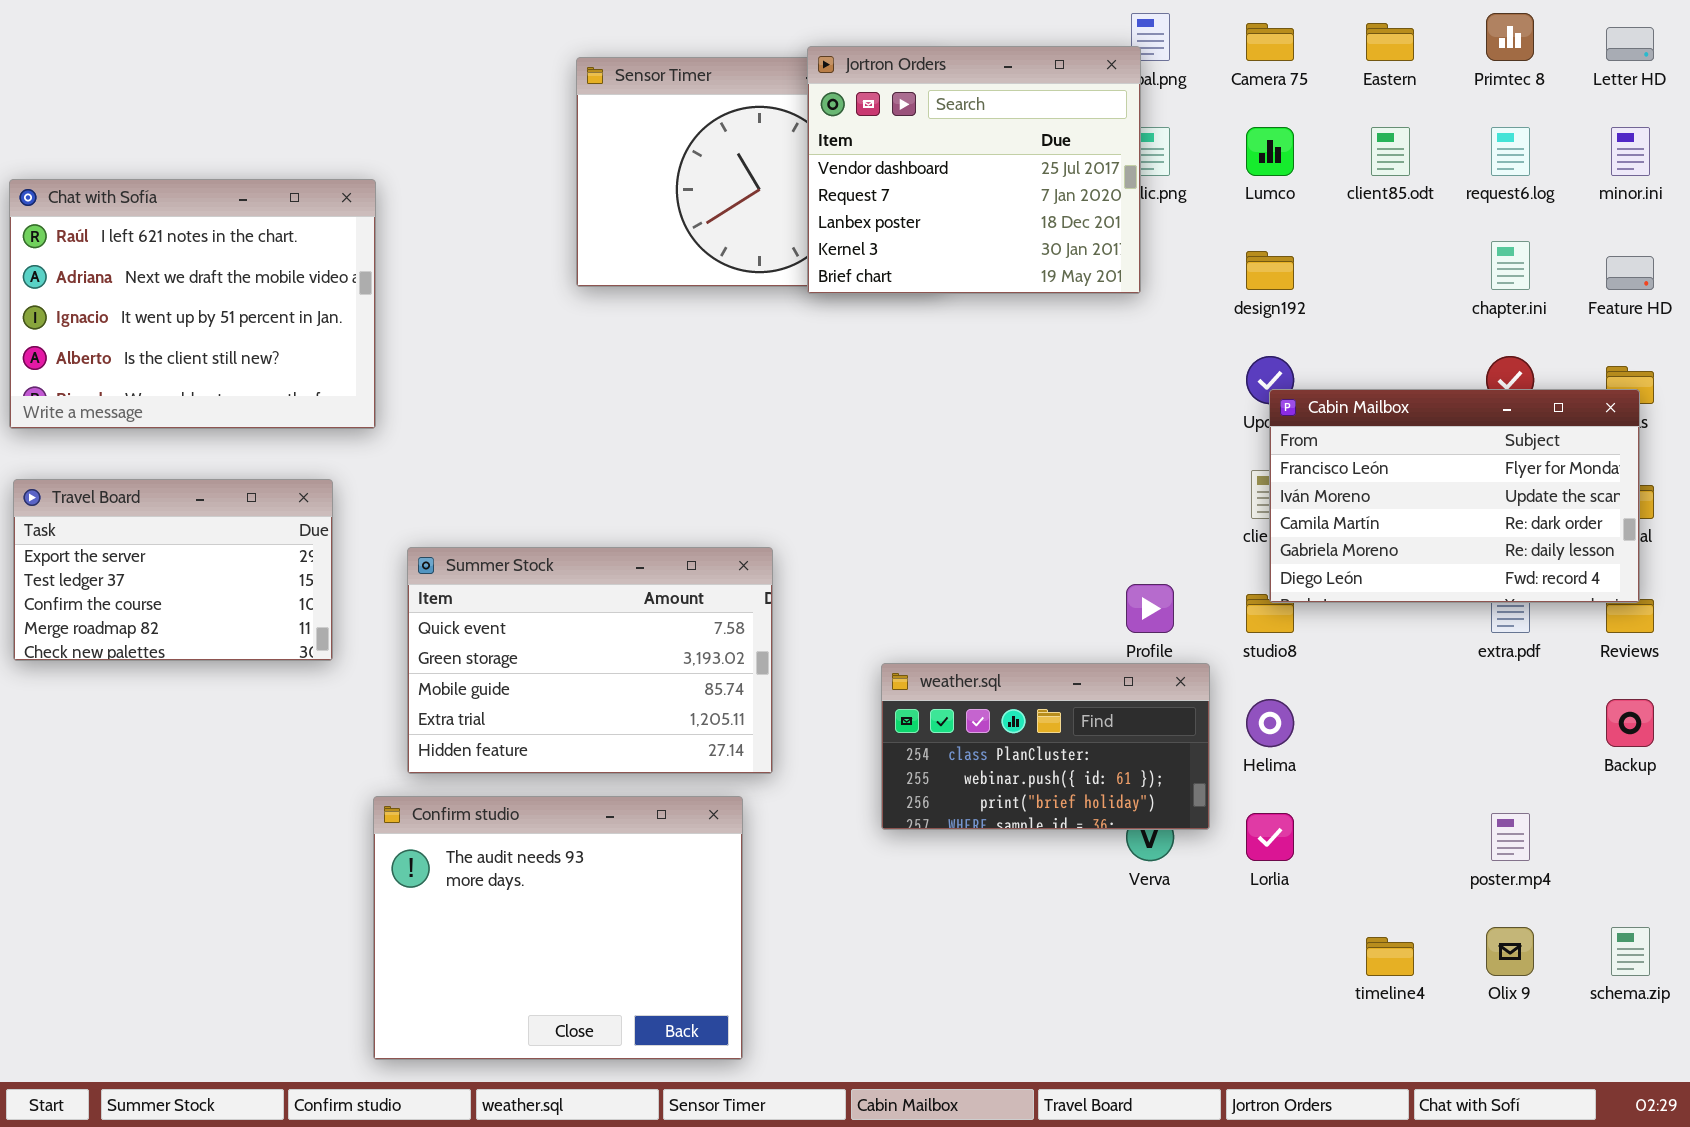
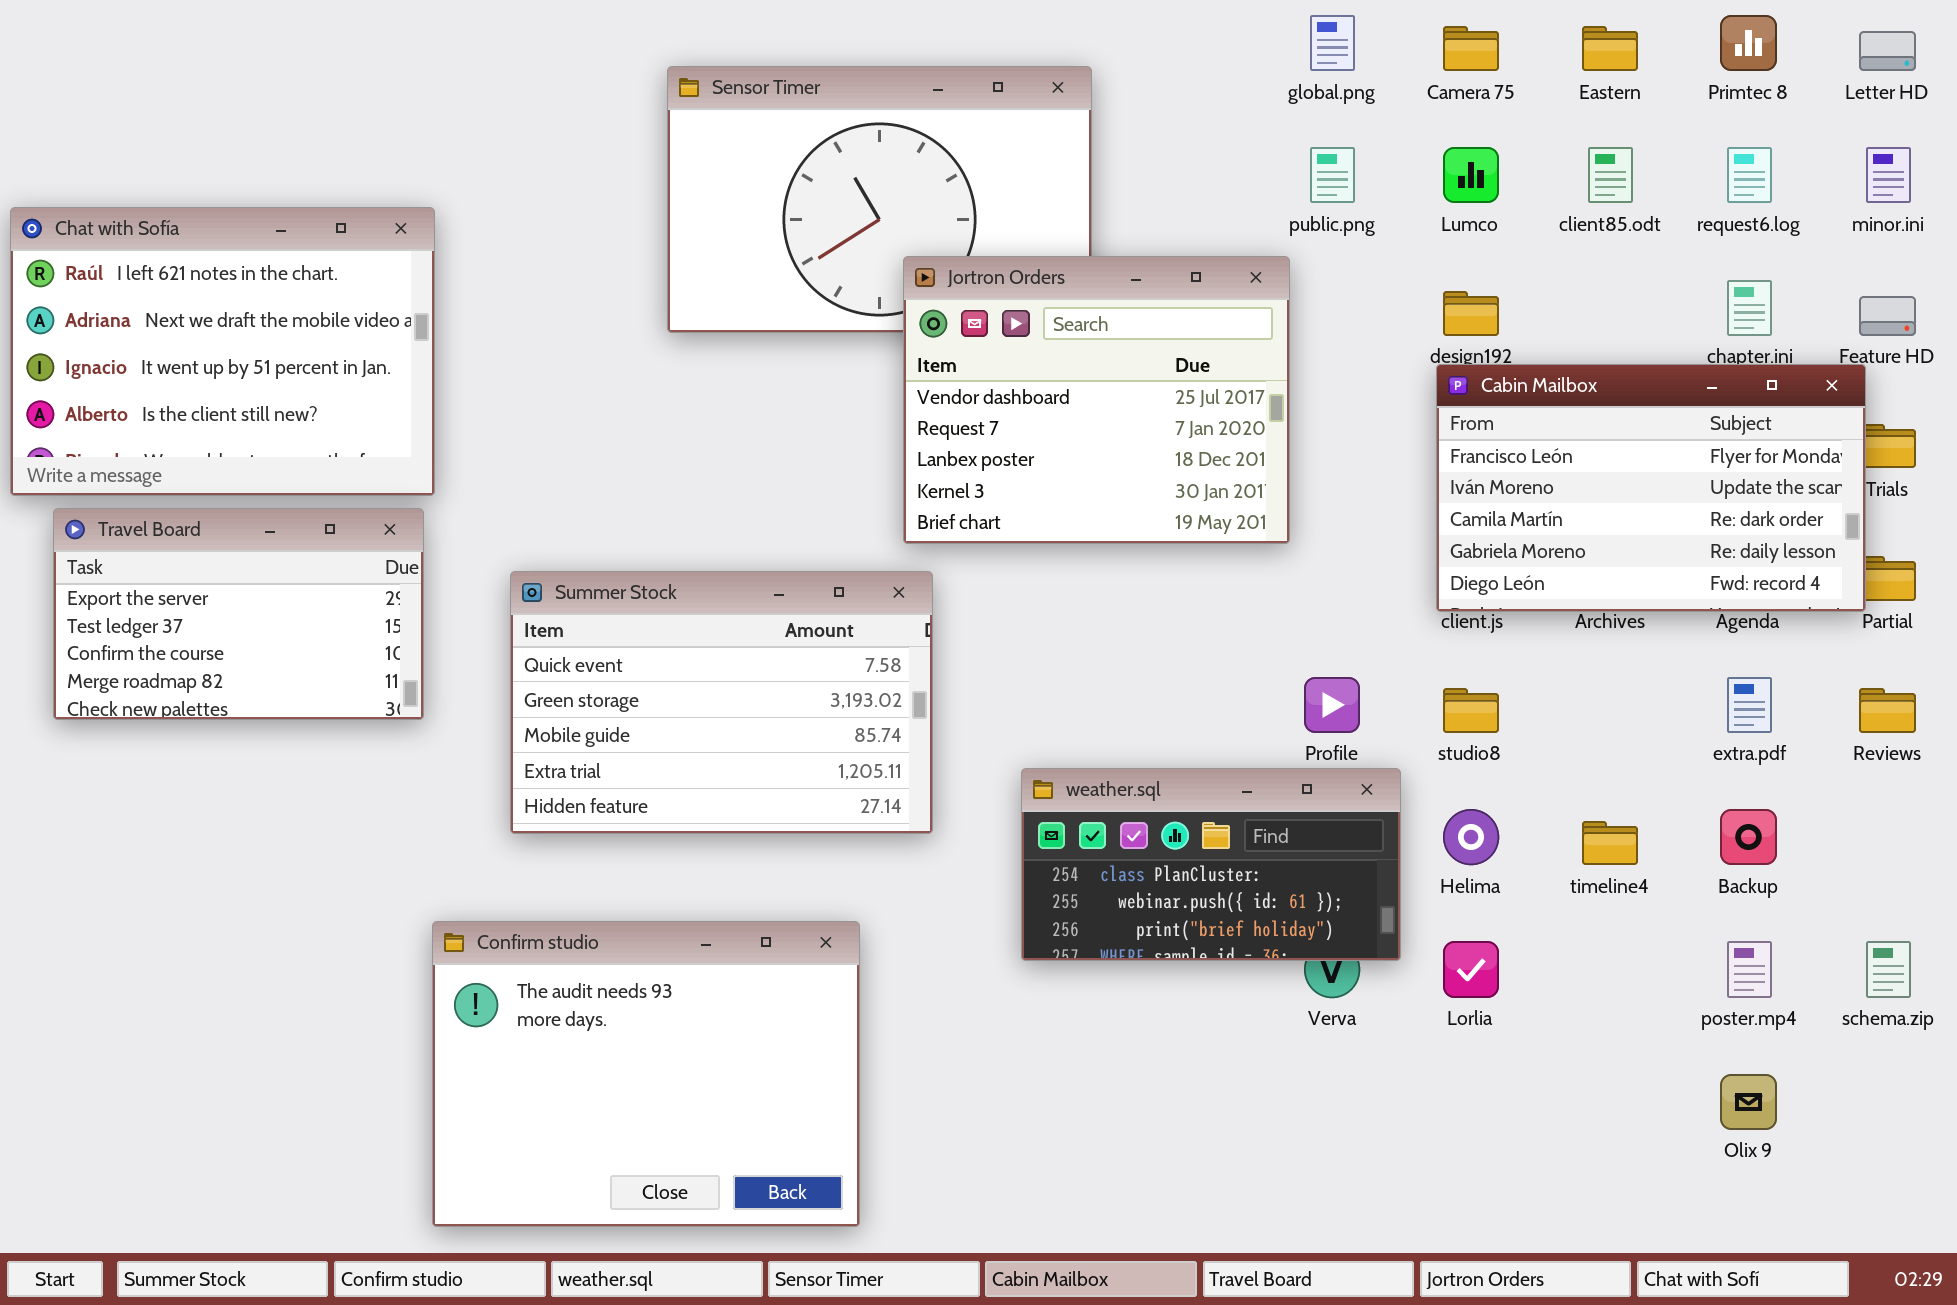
Jortron Orders: [807,46,1141,294] -> [903,256,1290,544], moved
Cabin Mailbox: [1269,389,1640,603] -> [1436,364,1866,612], moved
Travel Board: [13,479,333,661] -> [53,508,424,720], moved
Summer Stock: [407,547,773,774] -> [510,571,933,834], moved
Backup: [1606,699,1654,747] -> [1720,809,1777,865], moved
schema.zip: [1611,927,1650,976] -> [1866,941,1911,998], moved
timeline4: [1366,937,1414,976] -> [1582,821,1638,865], moved

